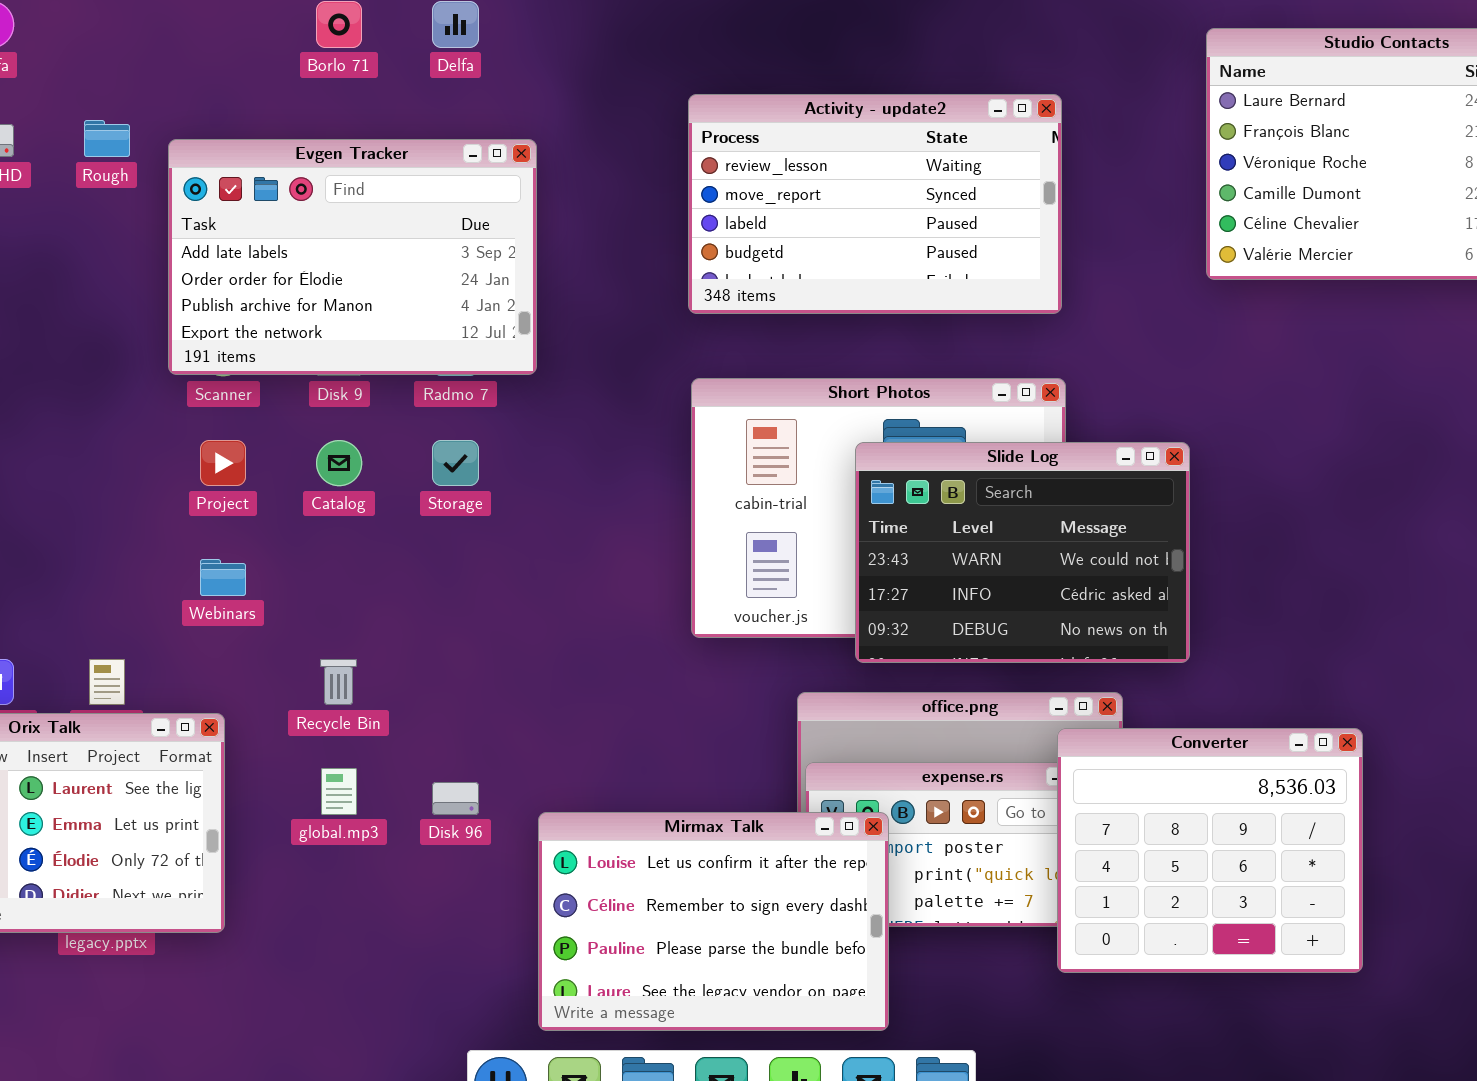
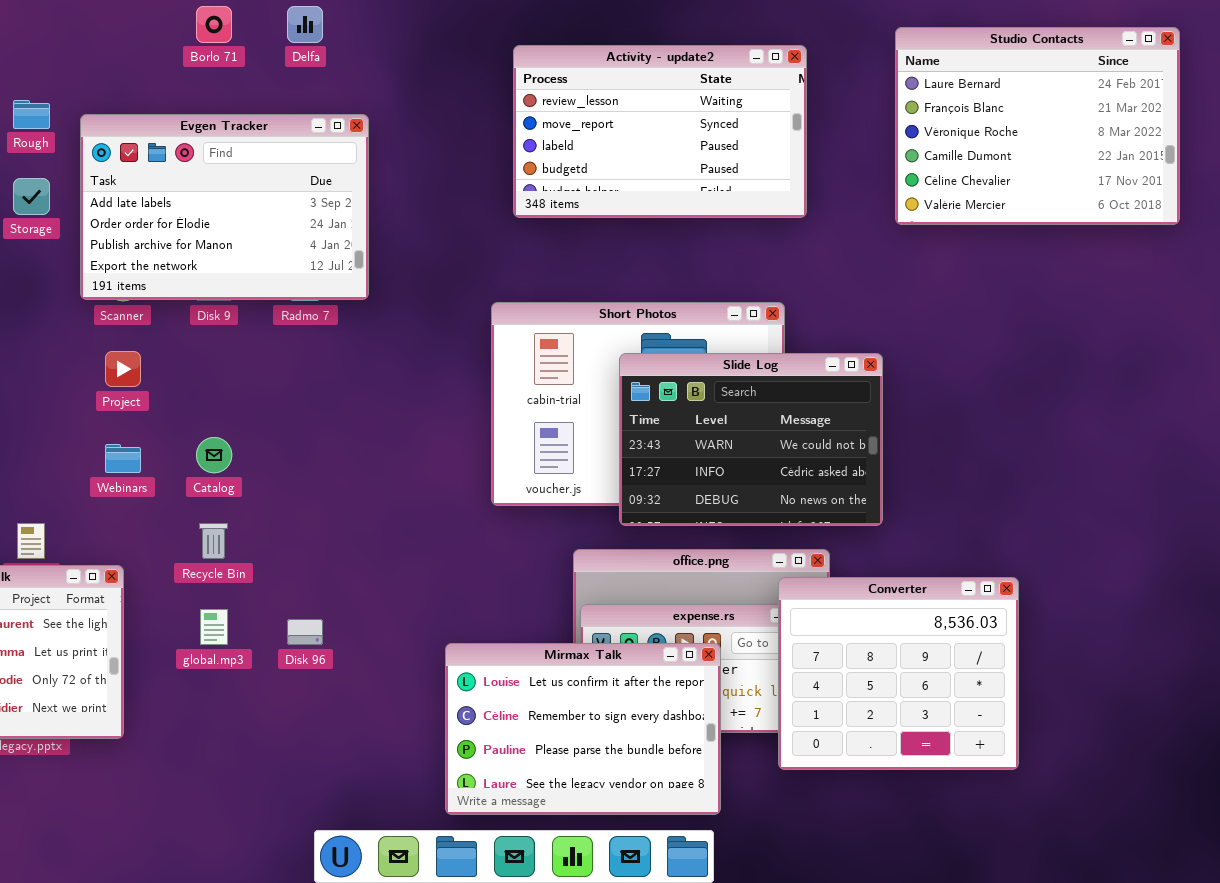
Activity - update2: [688,94,1062,314] -> [513,45,807,218], moved
Catalog: [316,440,362,486] -> [196,437,232,473], moved
Storage: [432,440,479,486] -> [13,178,50,215], moved
Mirmax Talk: [538,812,889,1031] -> [445,643,721,815], moved

